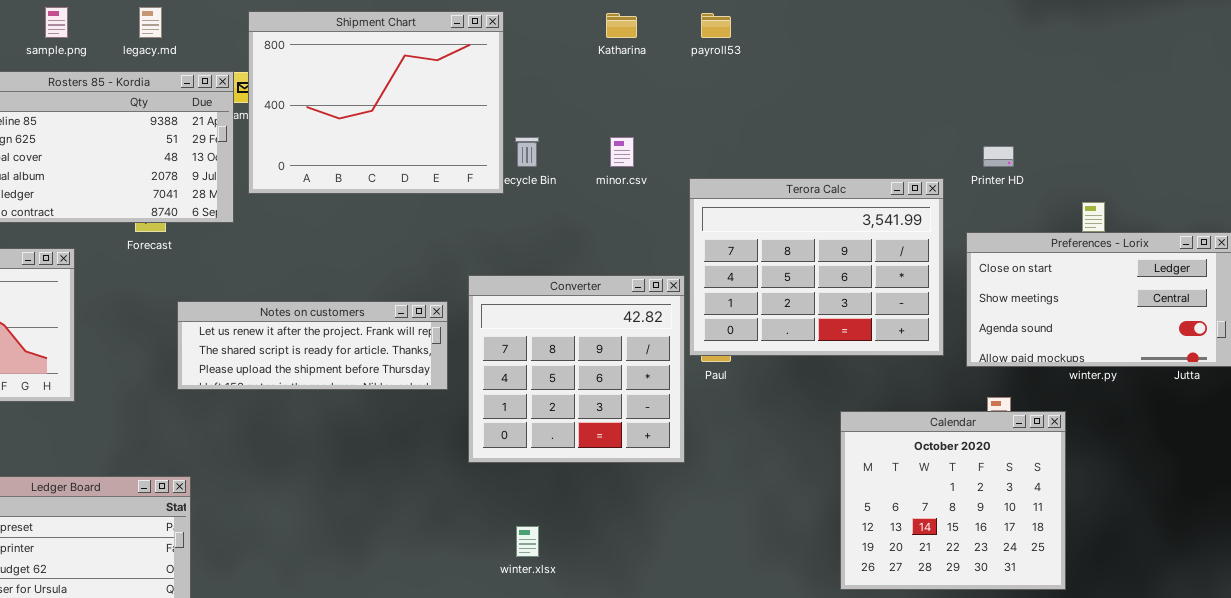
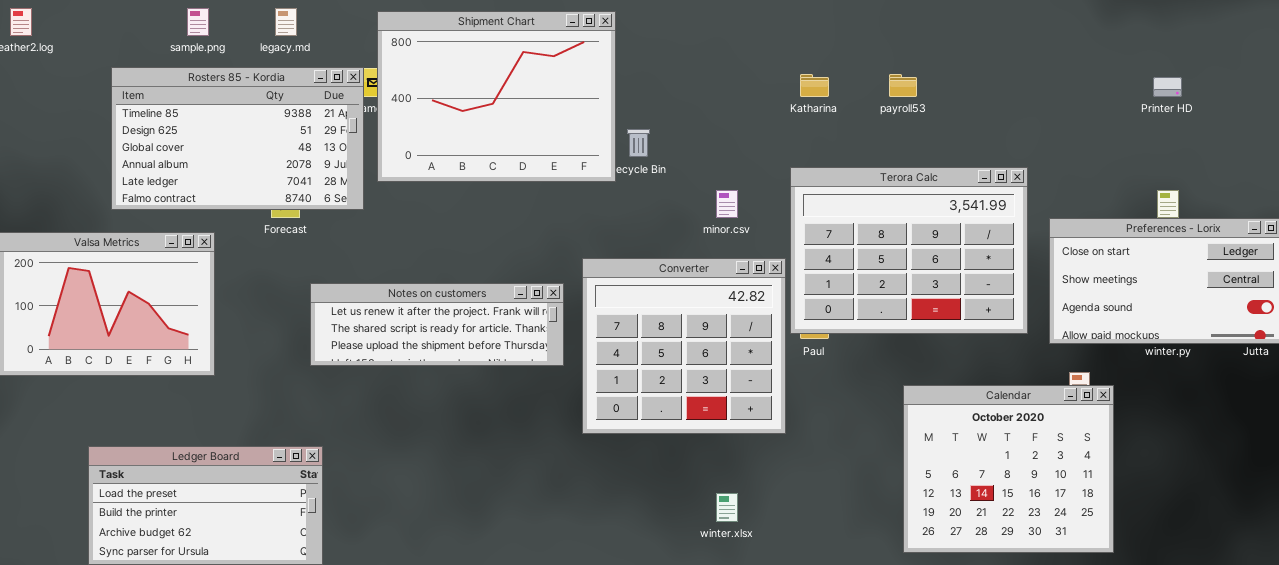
Katharina: [606,13,637,38] -> [800,74,829,97], moved
payroll53: [701,13,731,38] -> [889,74,917,97], moved
minor.csv: [610,137,634,167] -> [716,190,738,218], moved
Printer HD: [983,146,1014,167] -> [1153,77,1182,97], moved
Calendar: [840,411,1066,590] -> [903,385,1114,553], moved
winter.xlsx: [516,526,539,557] -> [716,493,738,522], moved

